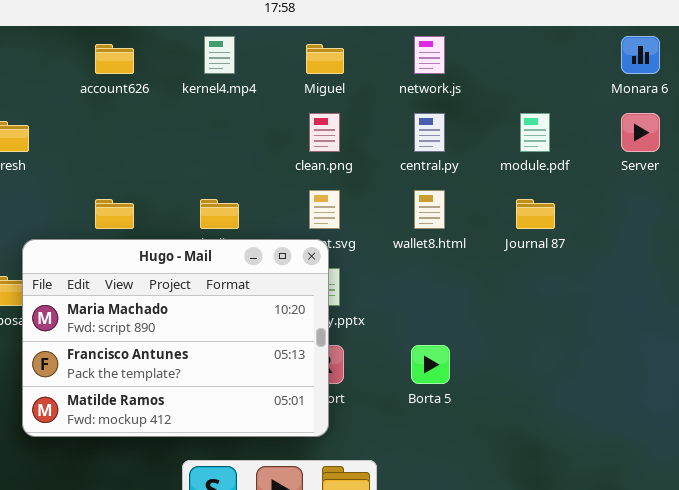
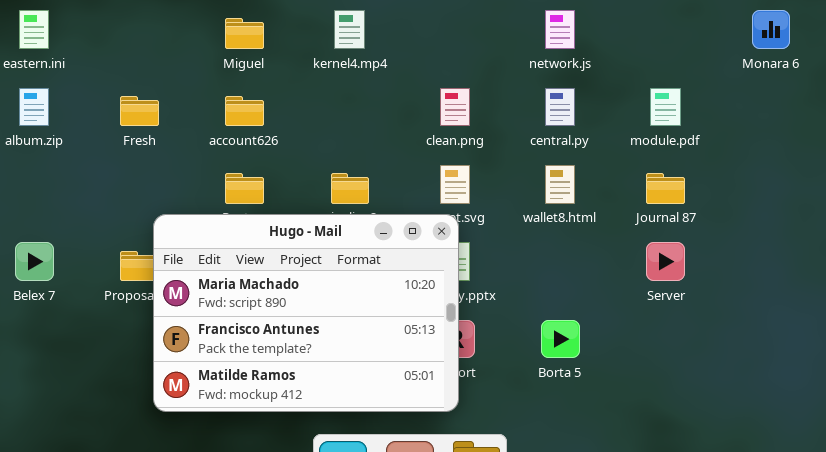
account626: [95,44,134,74] -> [225,96,264,126], moved
Miguel: [306,44,344,74] -> [225,18,264,49], moved
Server: [621,113,660,152] -> [646,242,685,281], moved

